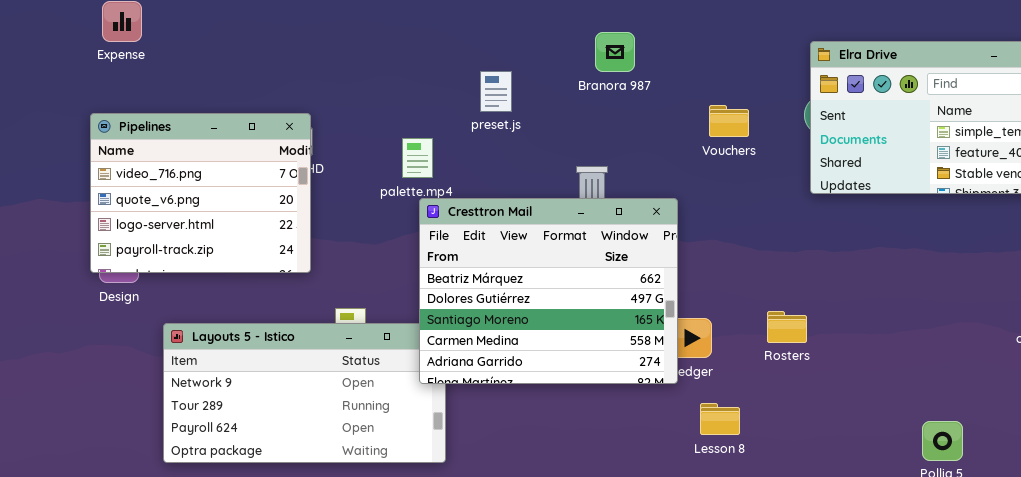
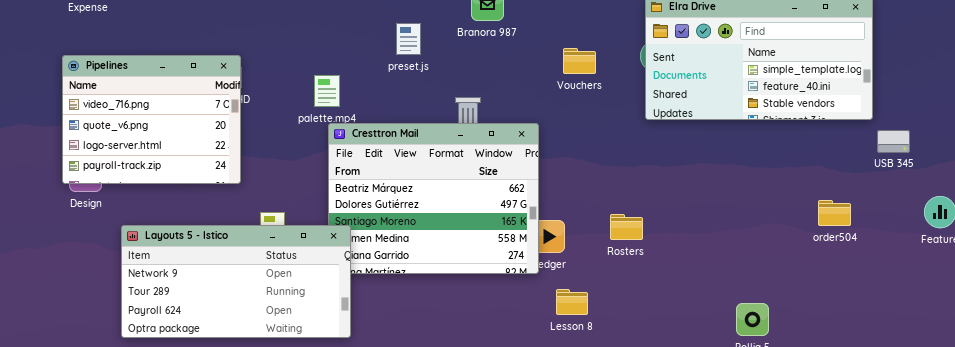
preset.js: [480,71,512,112] -> [396,23,421,55], moved
Layouts 5 - Istico: [163,323,446,463] -> [121,225,351,338], raised

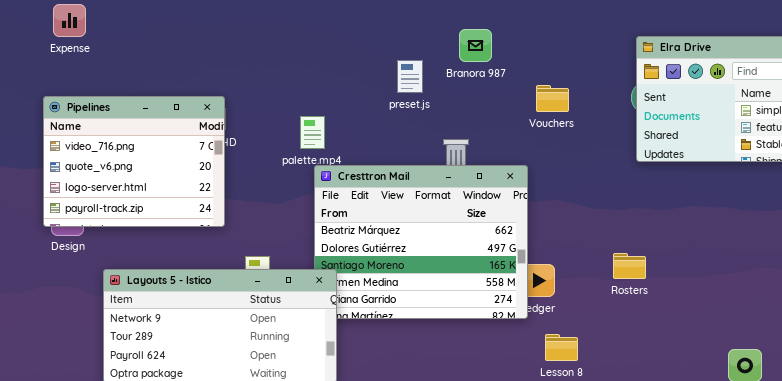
preset.js: [396,23,421,55] -> [397,60,423,93], moved
Vouchers: [563,48,596,74] -> [536,85,569,112], moved
Rosters: [610,214,643,240] -> [613,253,646,279], moved

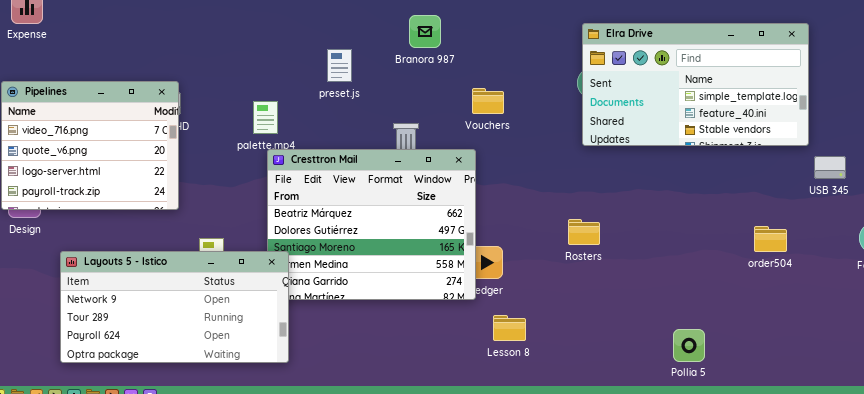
preset.js: [397,60,423,93] -> [327,49,352,82], moved
Vouchers: [536,85,569,112] -> [472,88,504,114], moved
Rosters: [613,253,646,279] -> [568,219,600,245], moved

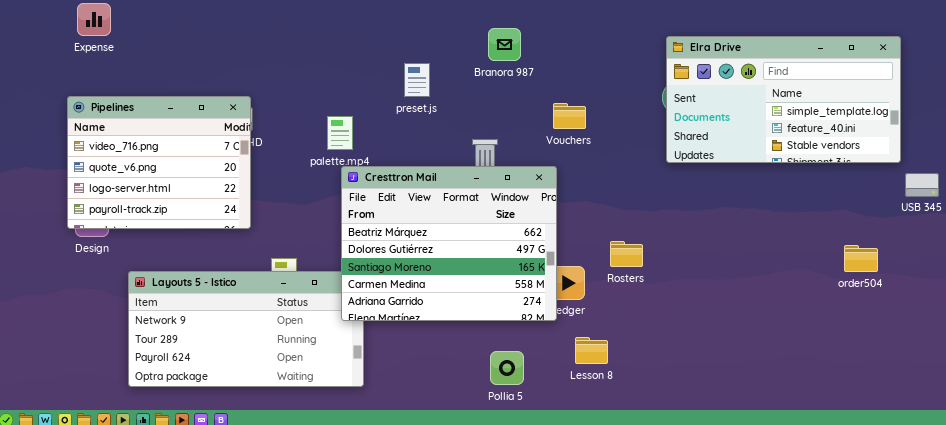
Cresttron Mail: [267,149,476,300] -> [341,166,557,321], raised
Rosters: [568,219,600,245] -> [610,241,643,267], moved
Pollia 5: [673,329,705,362] -> [490,351,524,385], moved

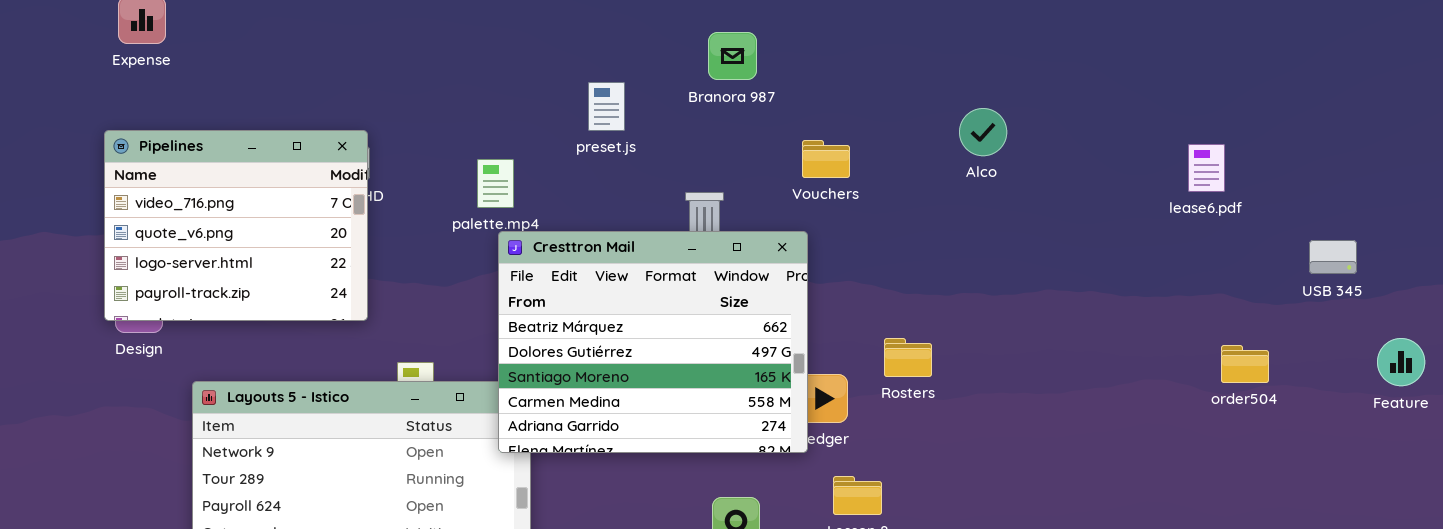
Elra Drive: [666,36,901,163] -> none, closed

